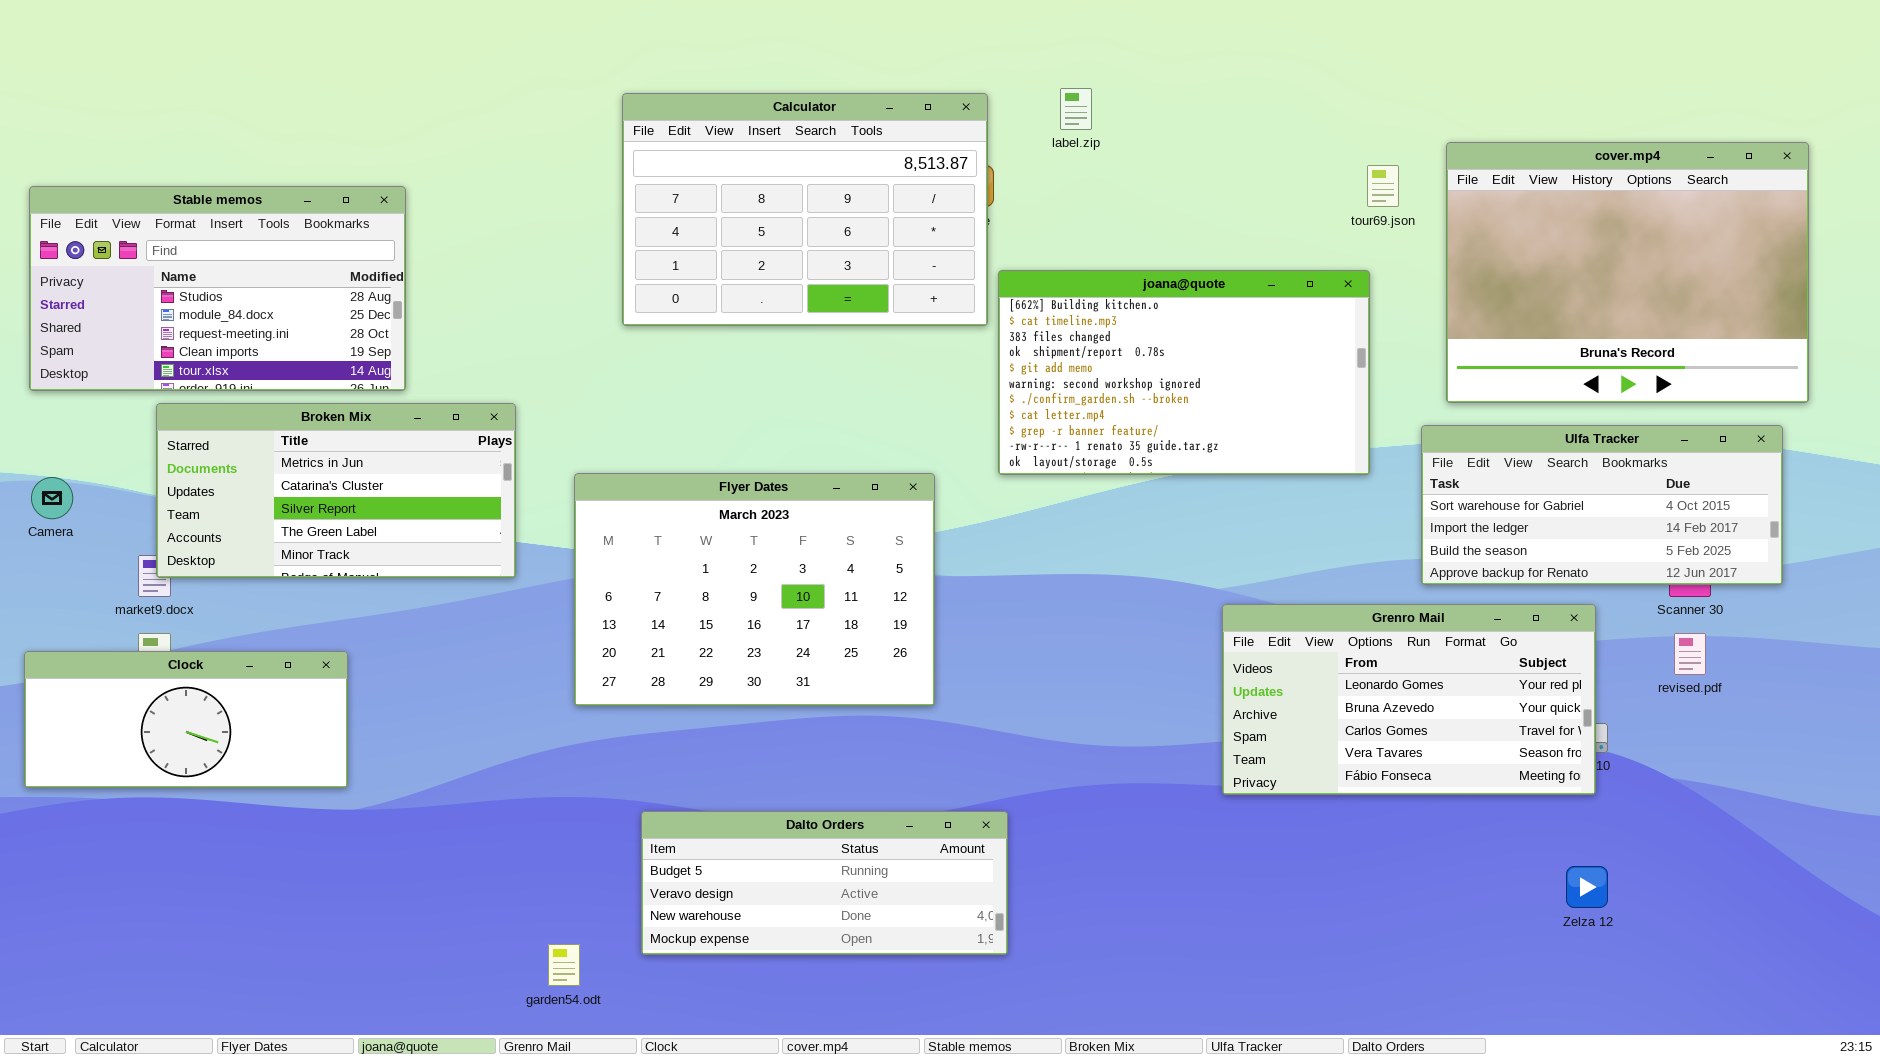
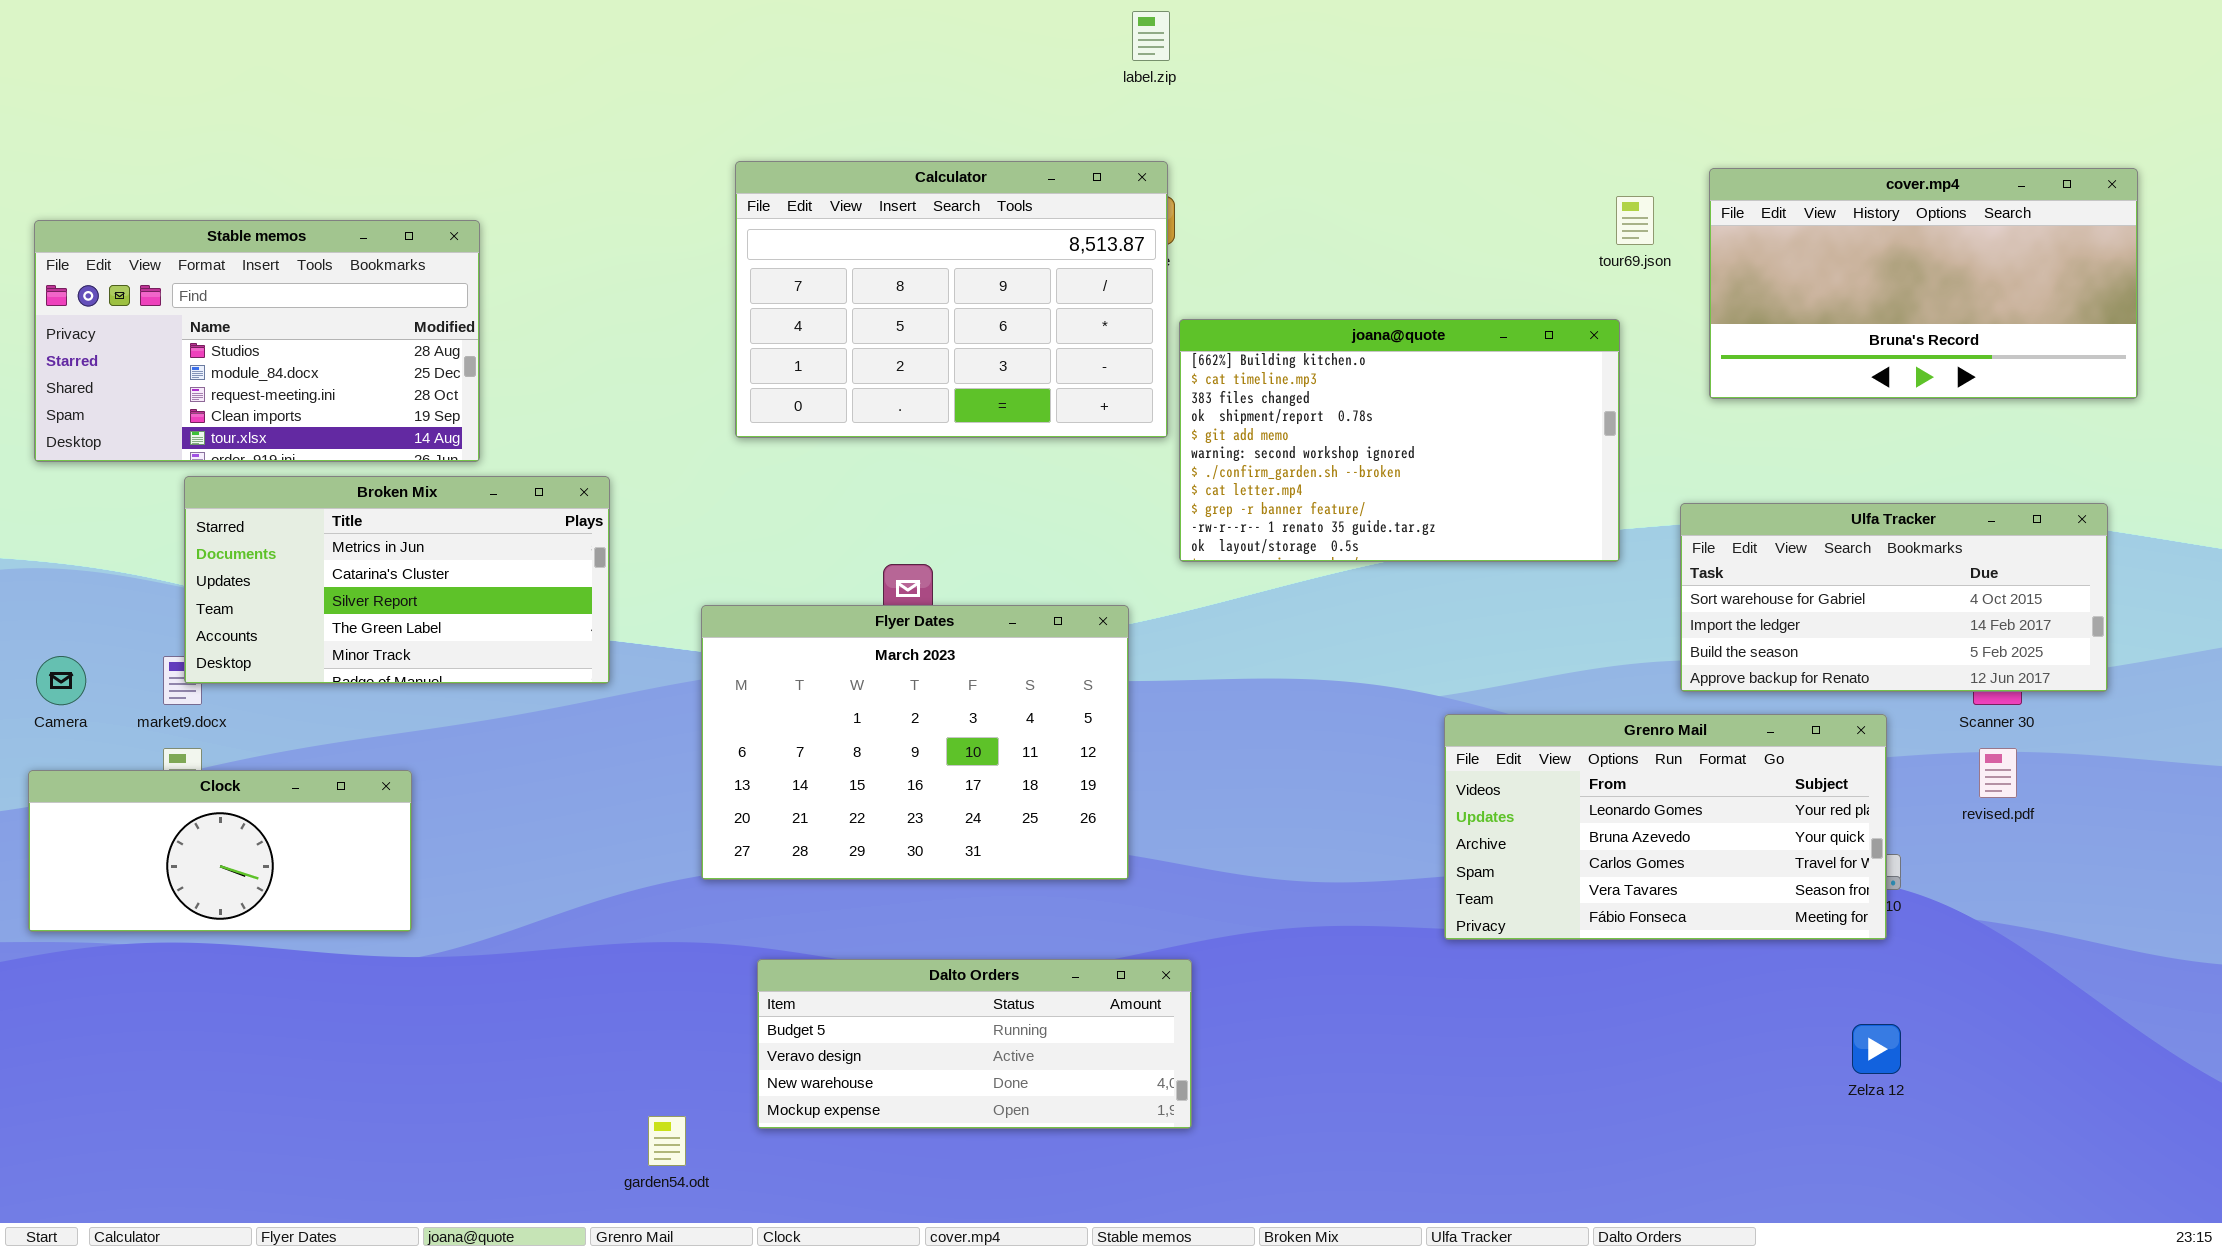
label.zip: [1060,88,1092,130] -> [1132,11,1170,61], moved
Calculator: [622,93,988,326] -> [735,161,1168,438], moved
cover.mp4: [1446,142,1809,403] -> [1709,168,2138,399], resized
Flyer Dates: [574,473,935,706] -> [701,605,1129,880], moved
Camera: [31,477,73,519] -> [36,656,86,705], moved

